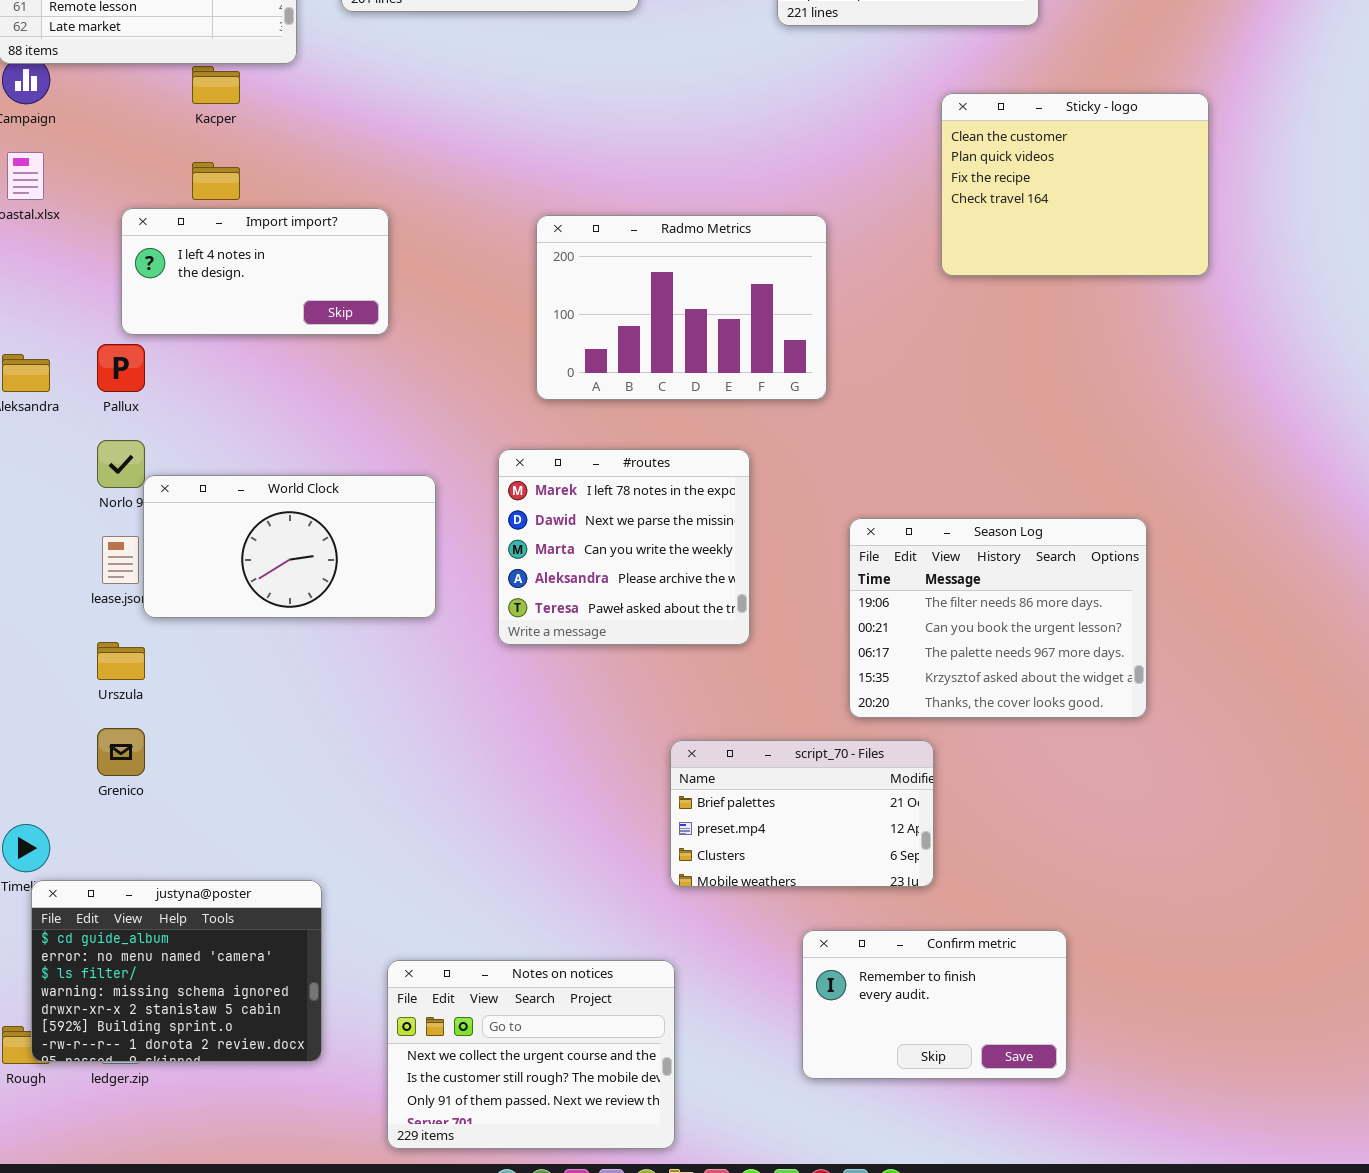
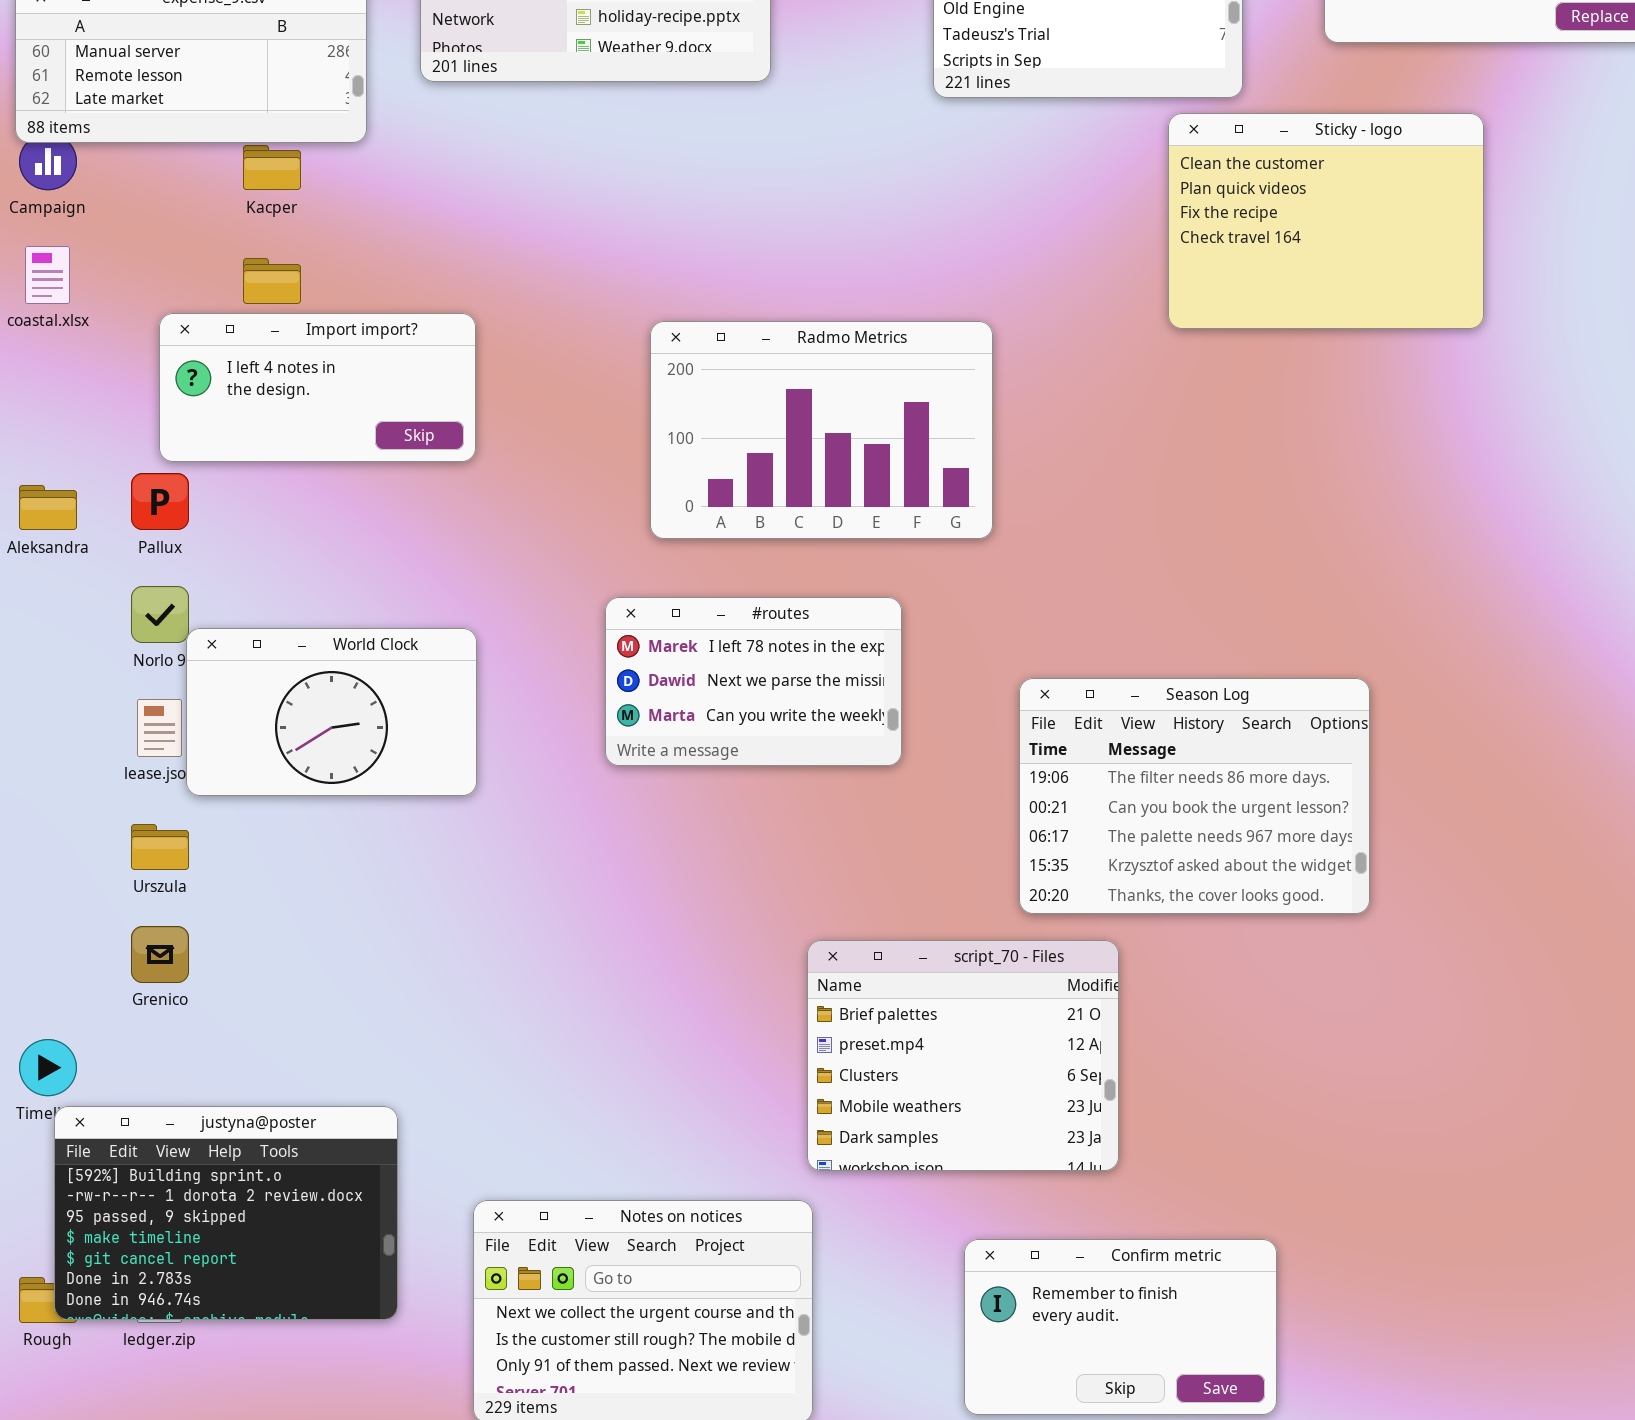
Sticky - logo: [941,93,1209,276] -> [1168,113,1484,329], moved
#routes: [498,449,750,645] -> [605,597,902,766], resized
World Clock: [143,475,436,618] -> [186,628,477,796], resized
script_70 - Files: [670,740,934,887] -> [807,940,1119,1171], resized
justyna@poster: [31,880,322,1062] -> [54,1106,398,1320], scrolled down 5 rows
Confirm metric: [802,930,1067,1079] -> [964,1239,1277,1415], moved

